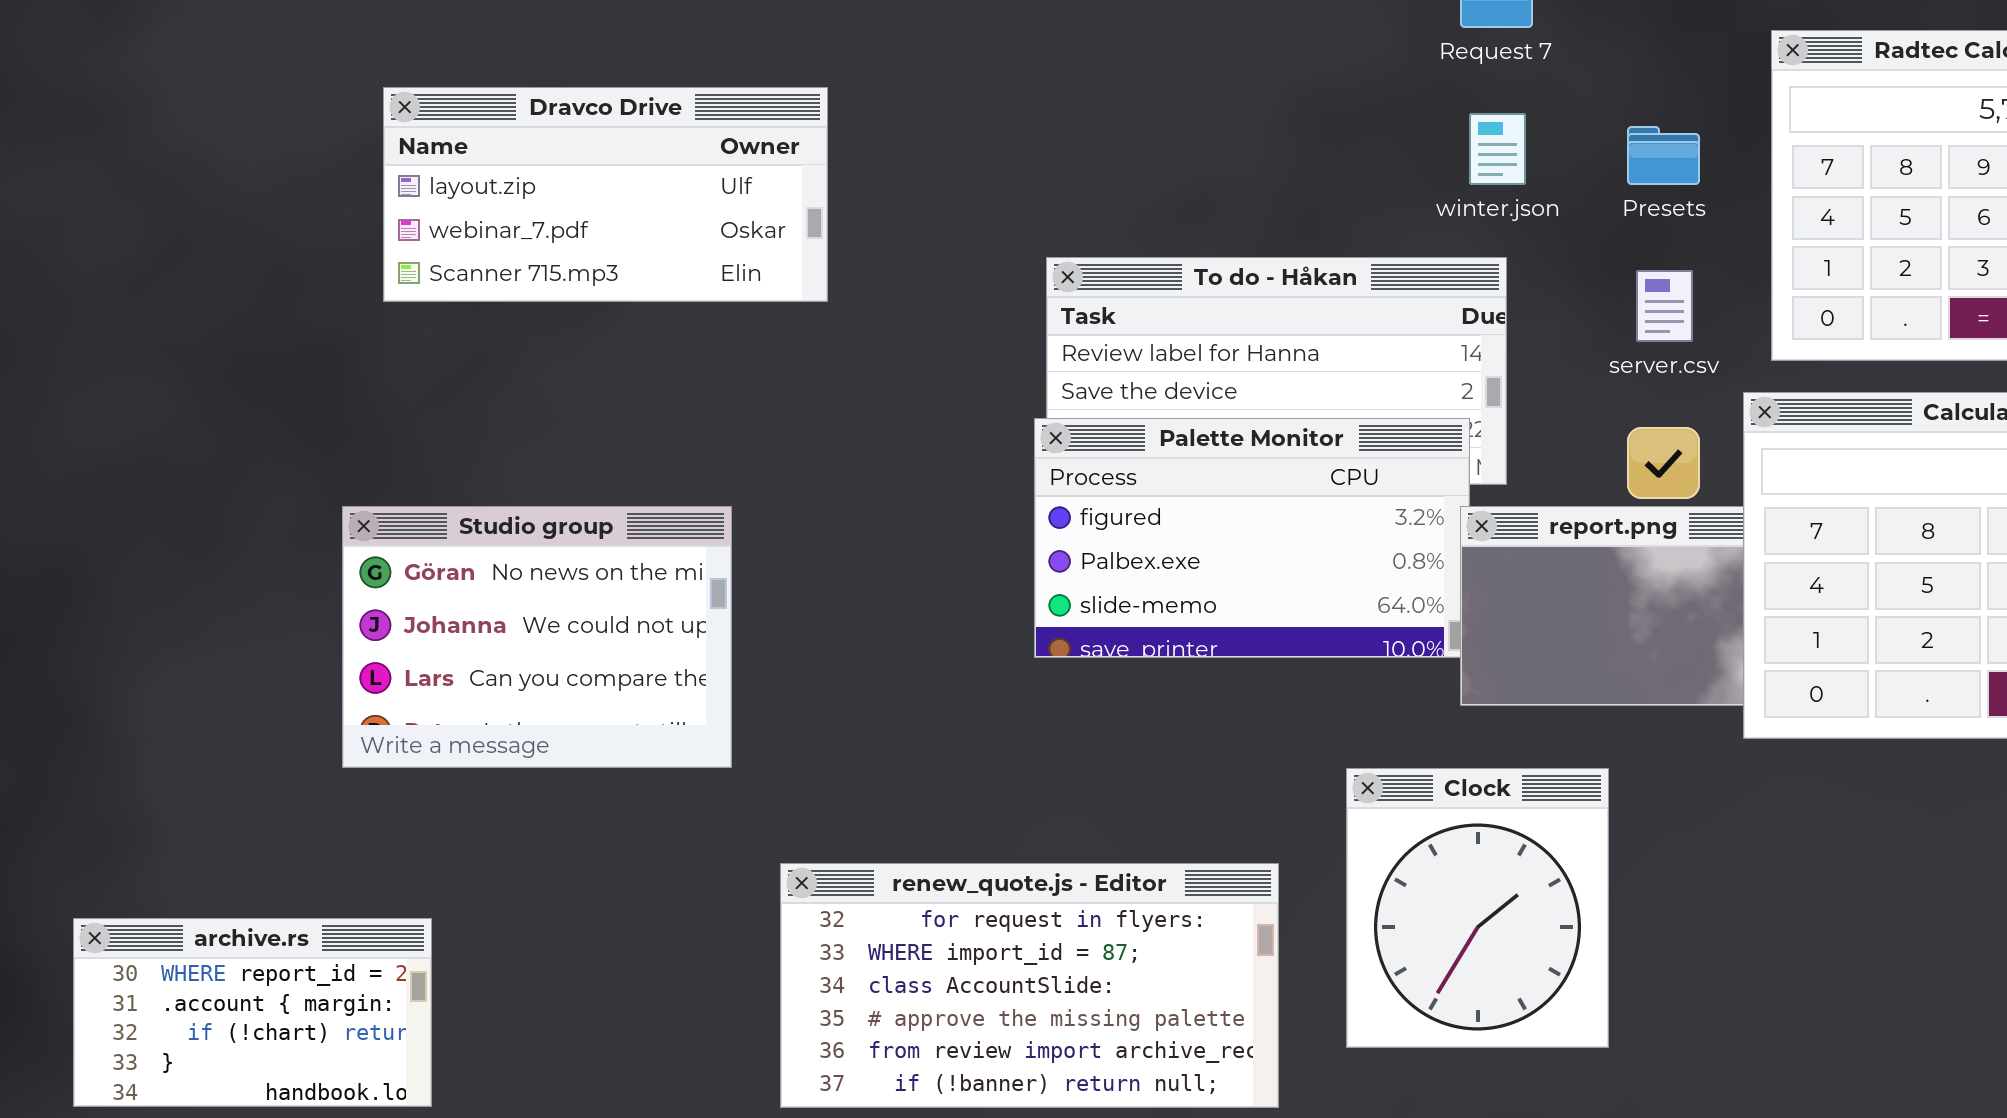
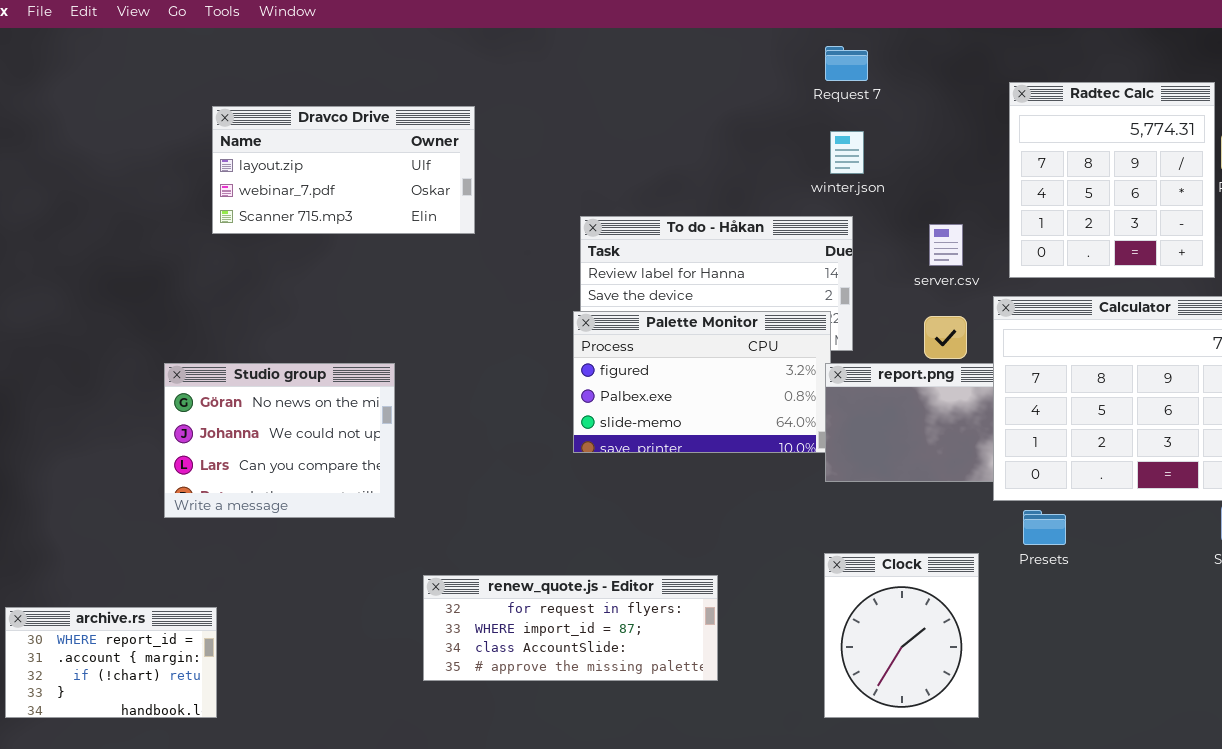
Dravco Drive: [383,87,828,302] -> [212,106,475,234], moved
Presets: [1627,126,1700,185] -> [1023,510,1066,545], moved
Clock: [1346,768,1609,1048] -> [824,553,979,718], moved
renew_quote.js - Editor: [780,863,1279,1108] -> [423,575,718,681], resized

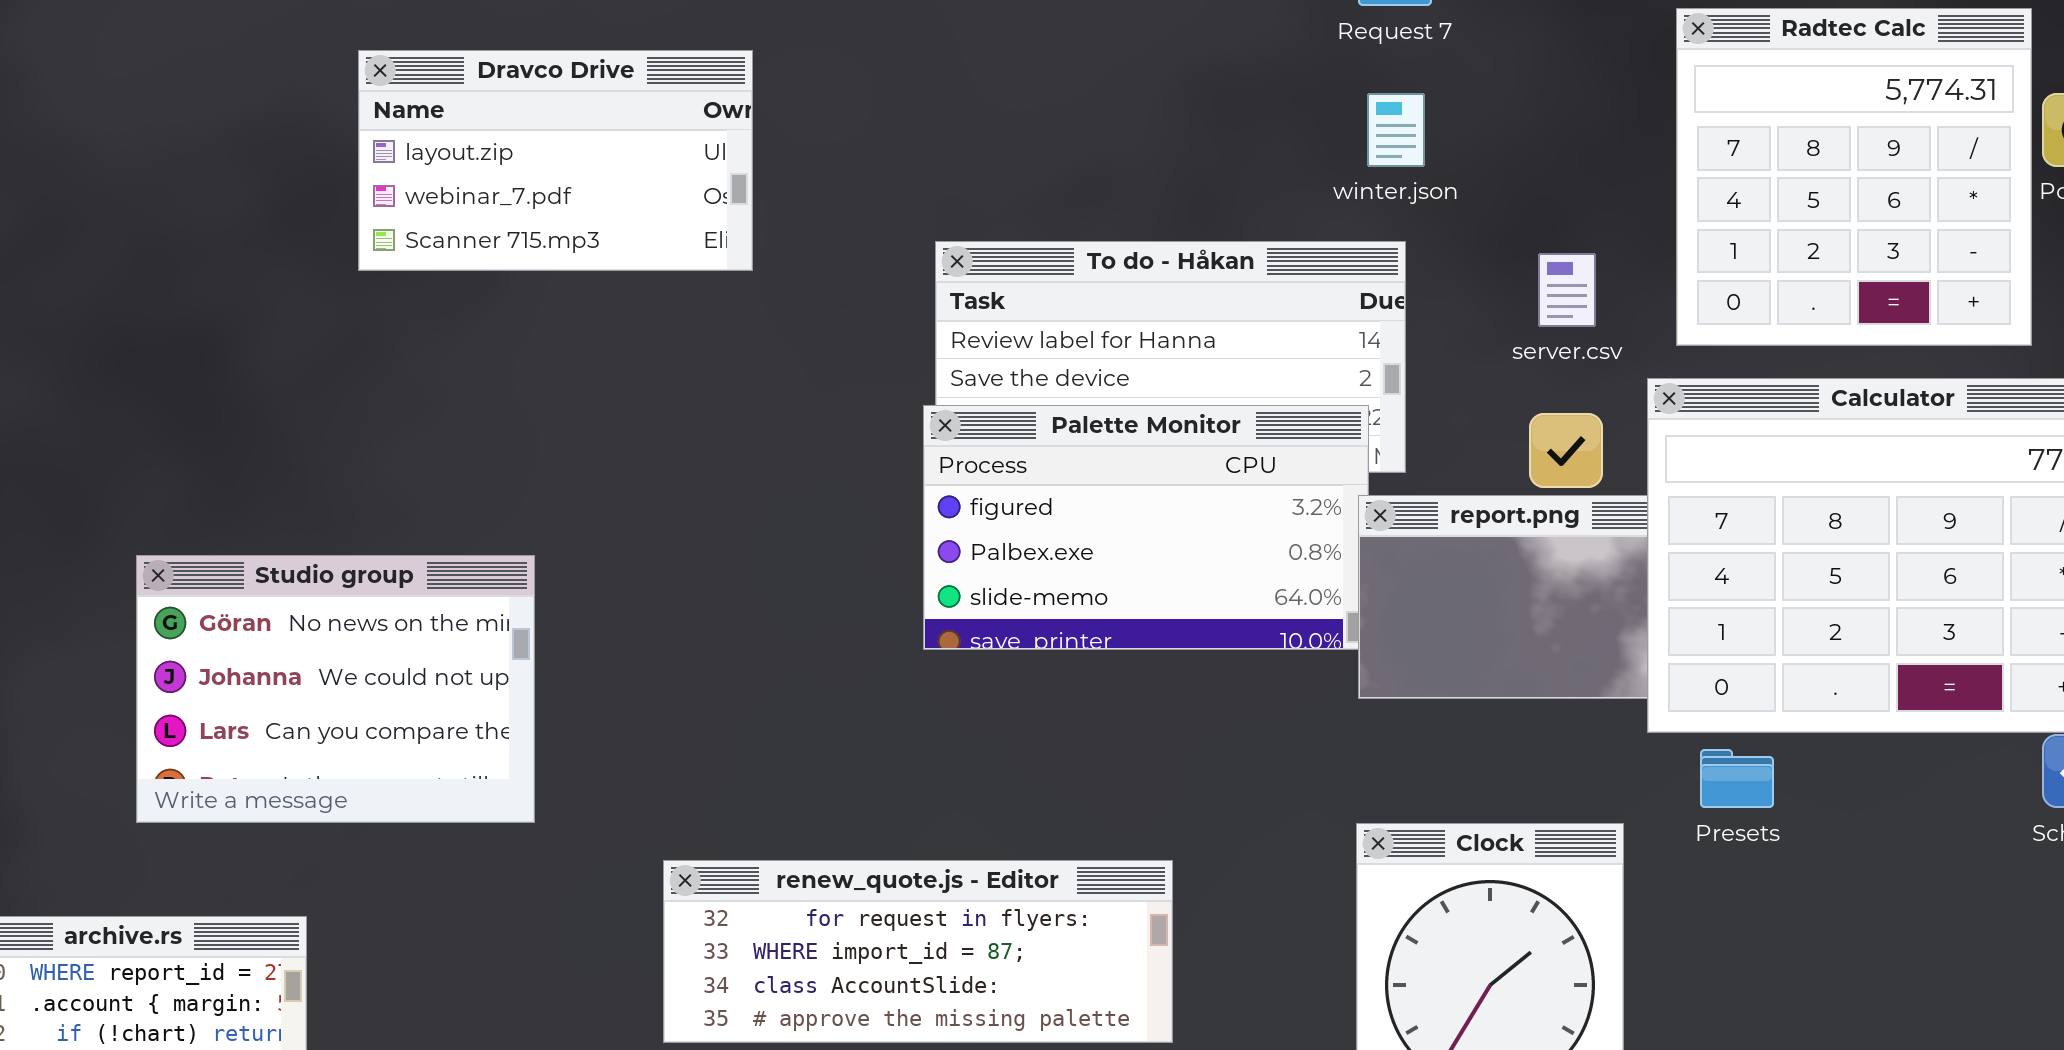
Dravco Drive: [212,106,475,234] -> [358,50,753,271], resized
Studio group: [164,363,395,518] -> [136,555,535,823], moved

